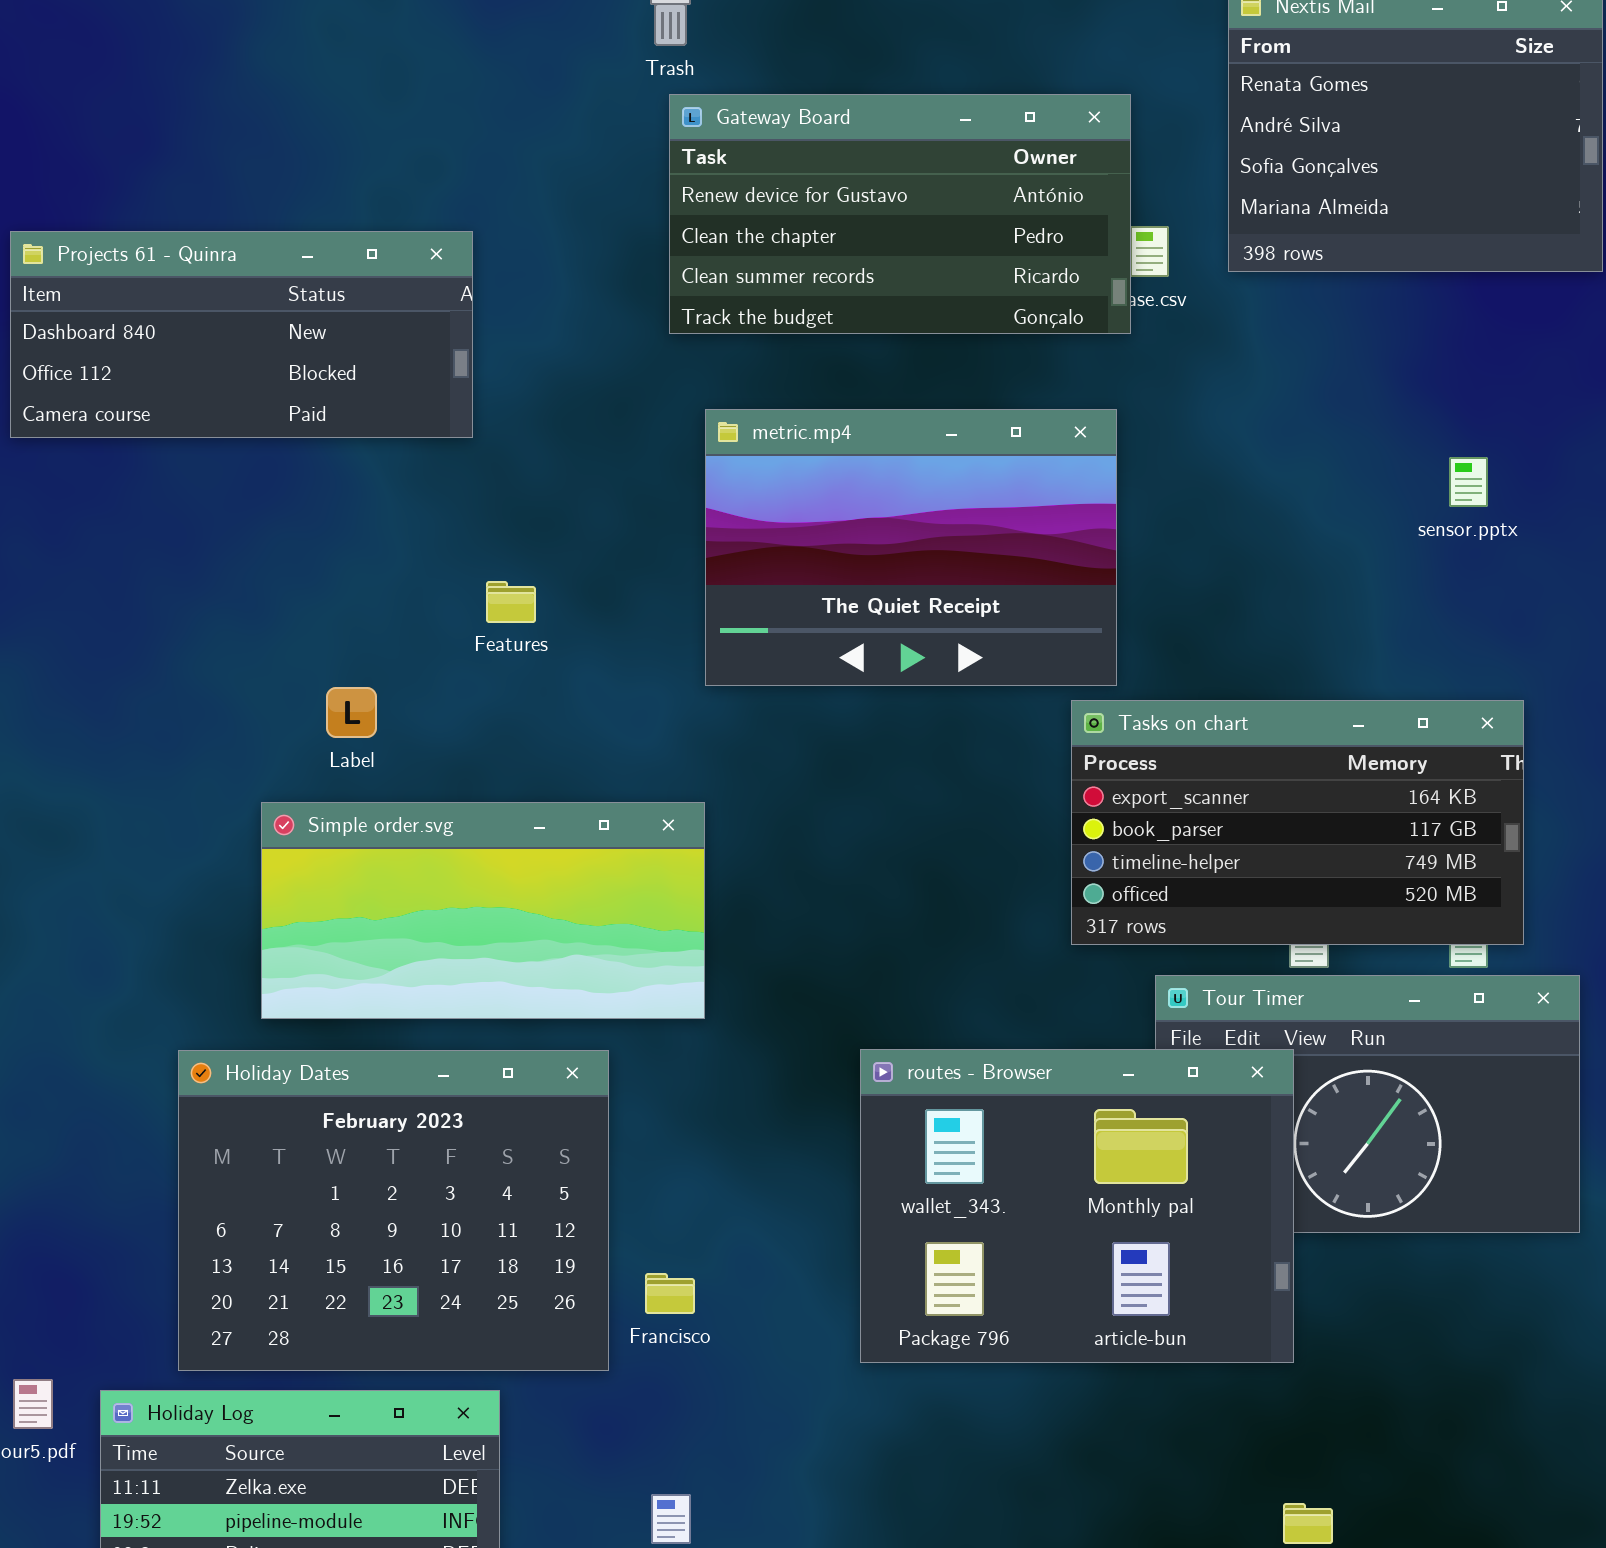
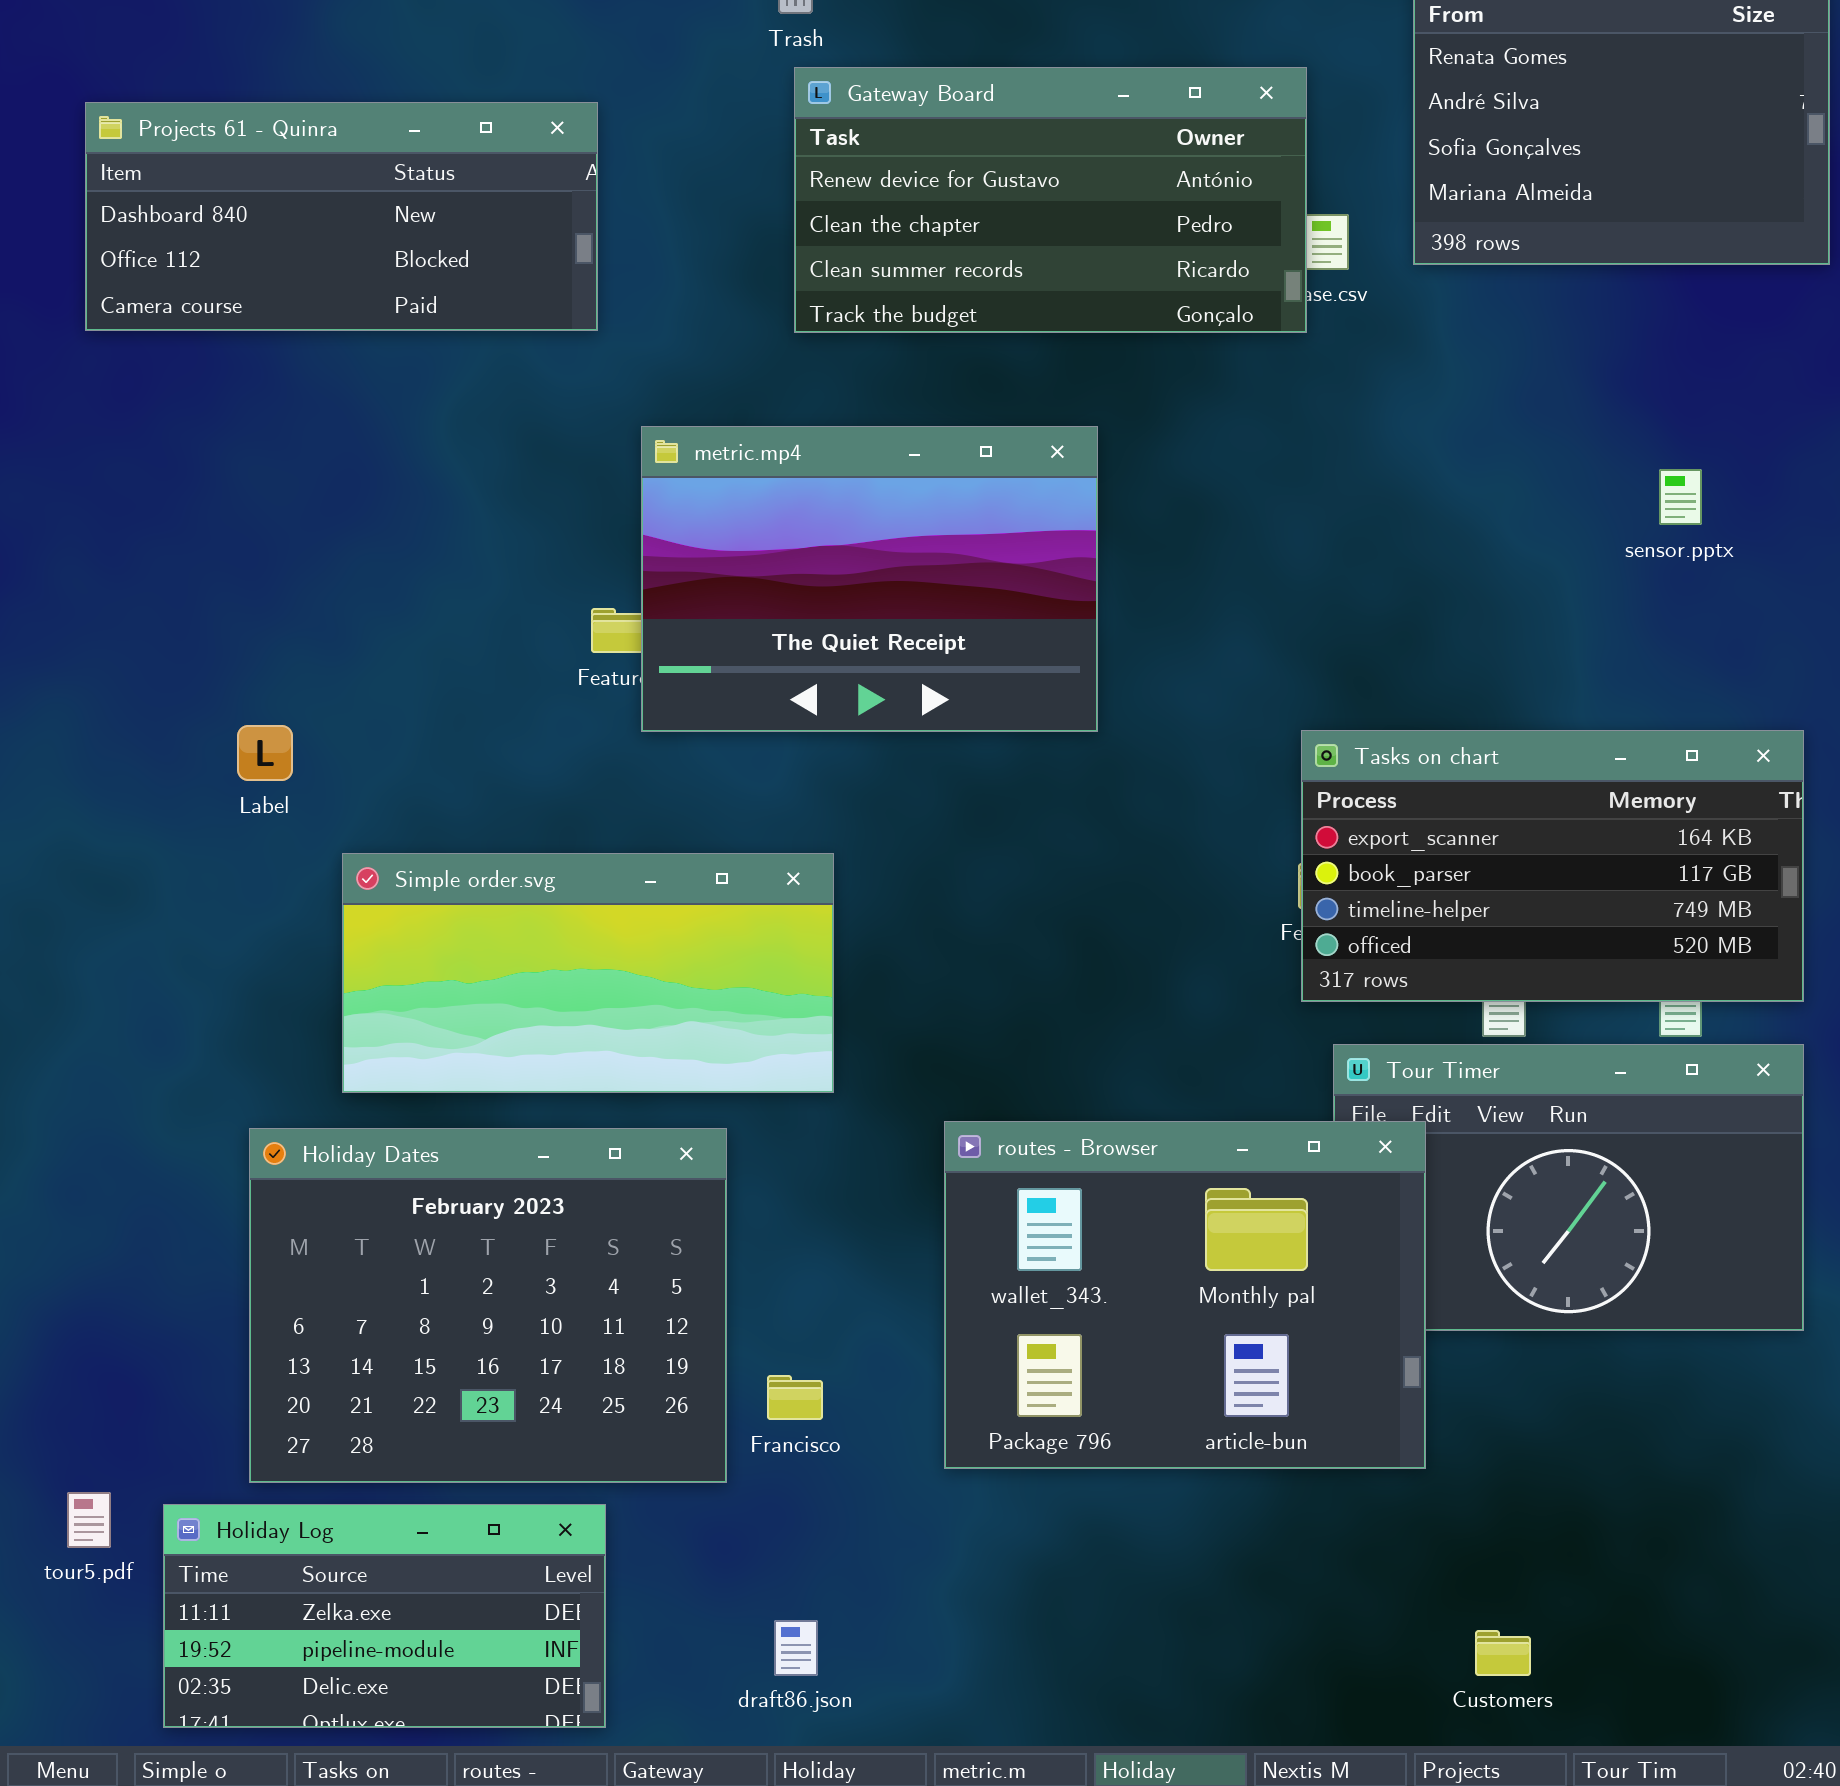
Projects 61 - Quinra: [10,231,473,438] -> [85,102,598,331], moved
metric.mp4: [705,409,1117,686] -> [641,426,1098,732], moved
Label: [326,687,377,738] -> [237,725,293,781], moved
Tasks on chart: [1071,700,1524,945] -> [1301,730,1804,1002], moved
routes - Browser: [860,1049,1294,1363] -> [944,1121,1426,1469], moved

